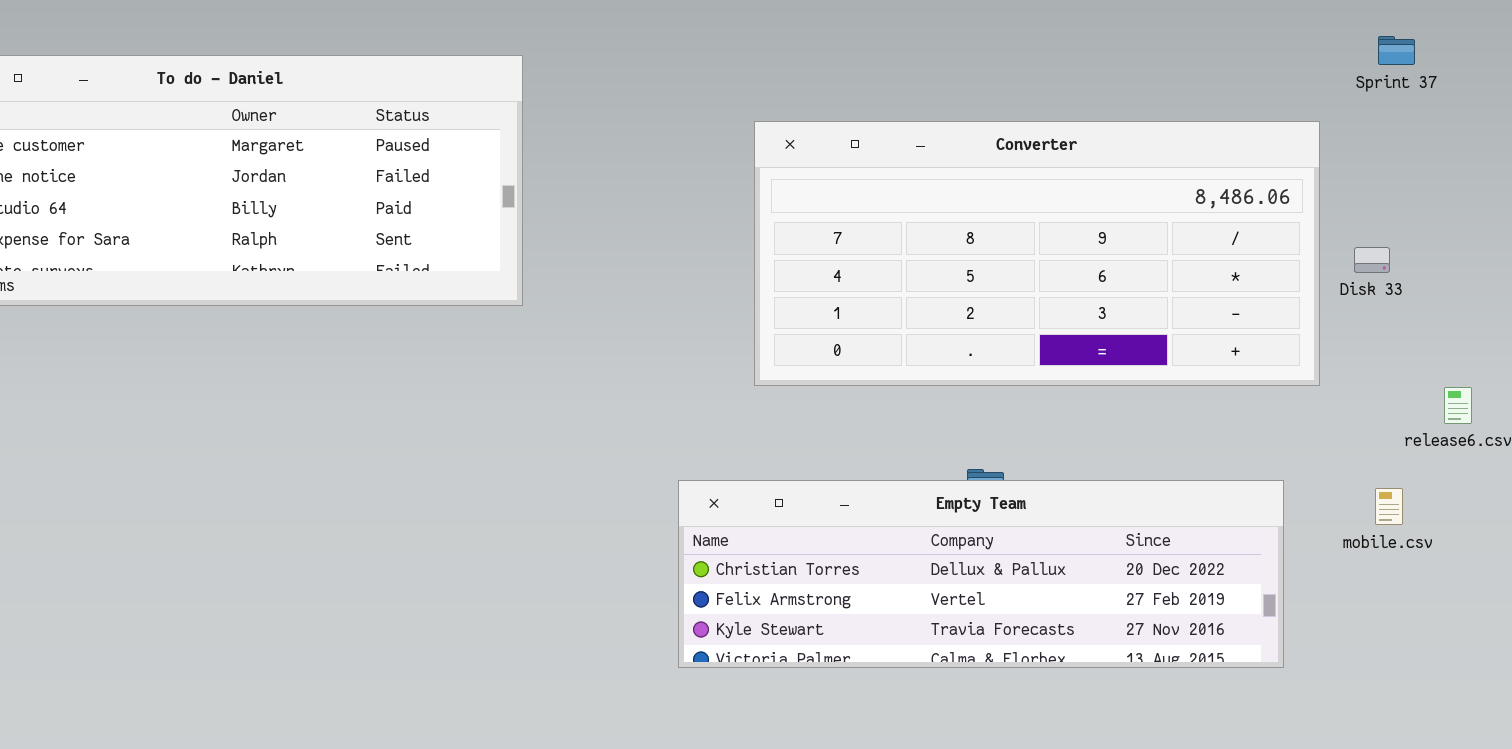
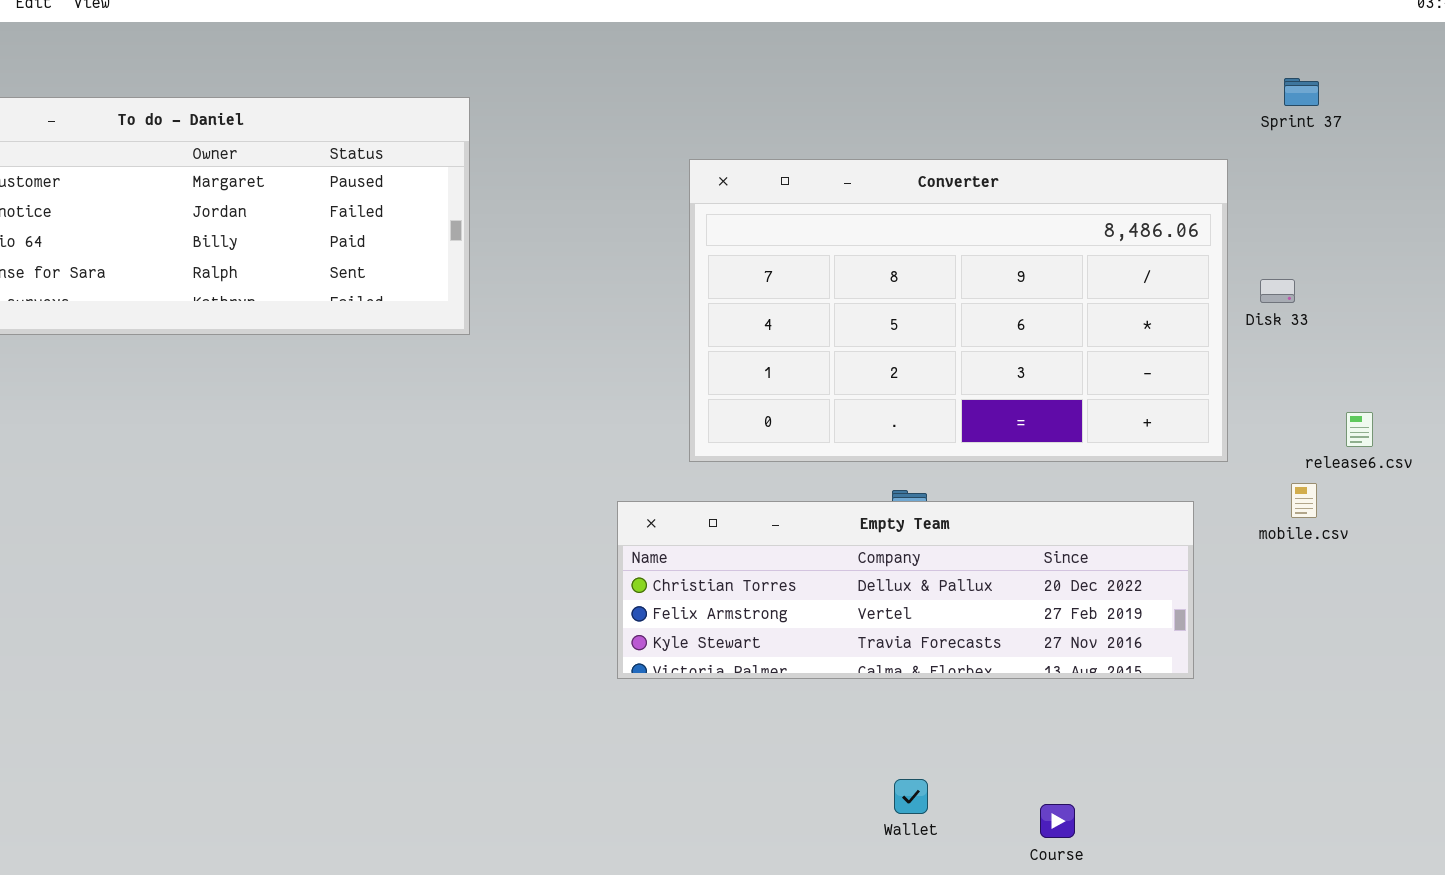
Converter: [754,121,1320,386] -> [689,159,1228,462], resized
mobile.csv: [1375,488,1403,525] -> [1291,483,1317,518], moved

